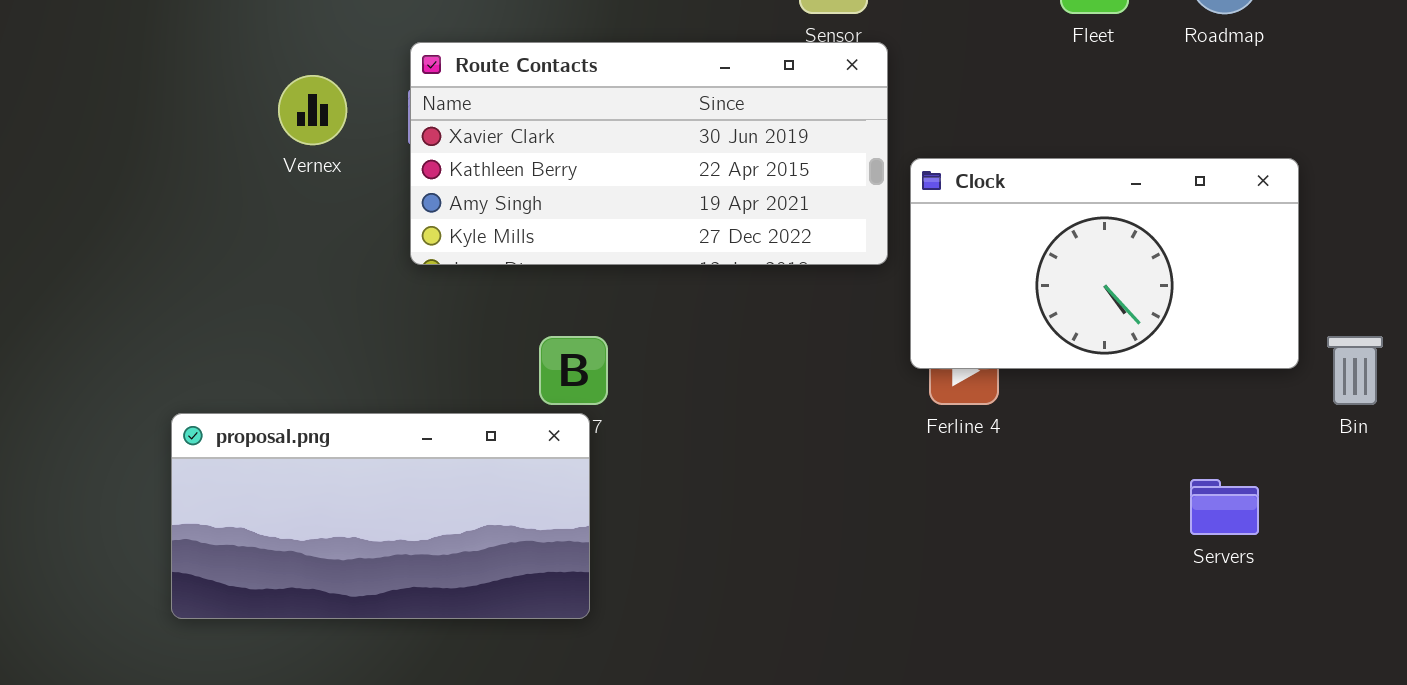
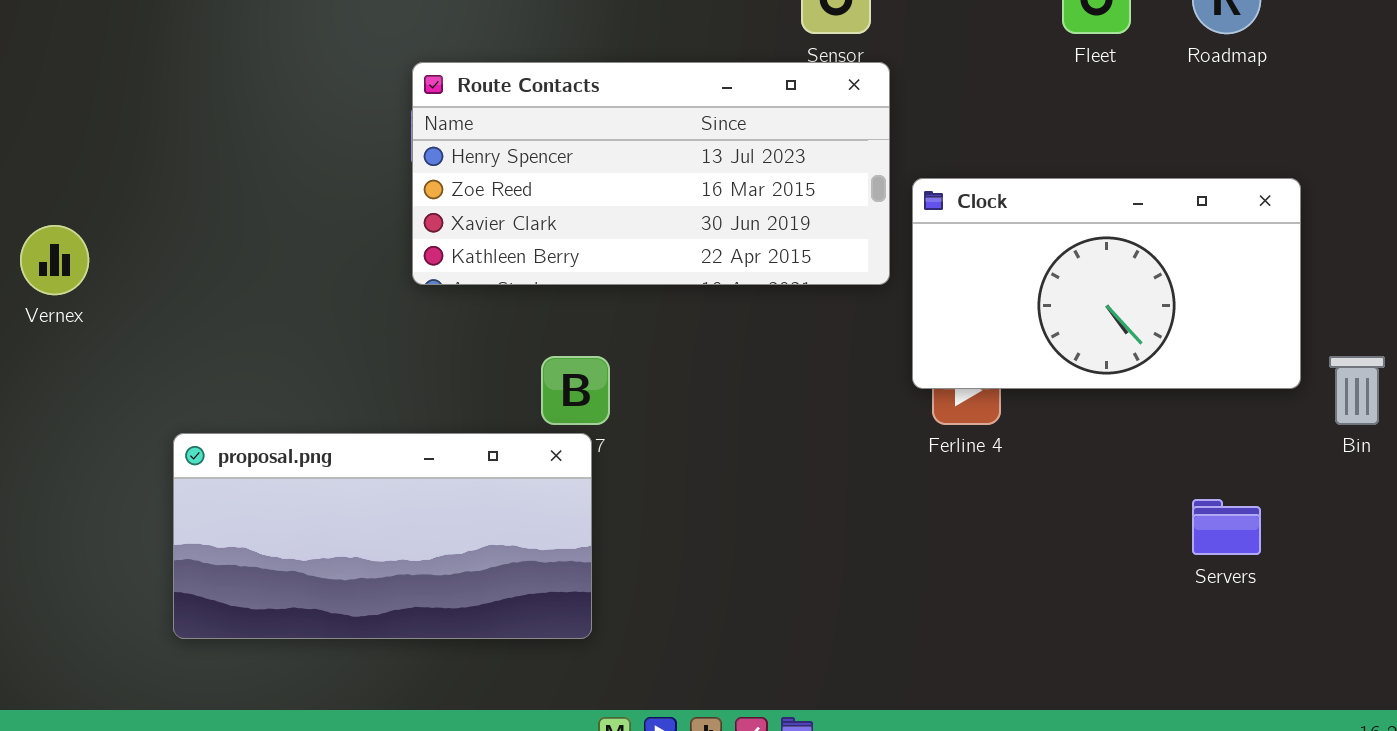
Route Contacts: [410,42,888,265] -> [412,62,890,285], scrolled up 2 rows
Vernex: [278,75,347,145] -> [20,225,89,295], moved

